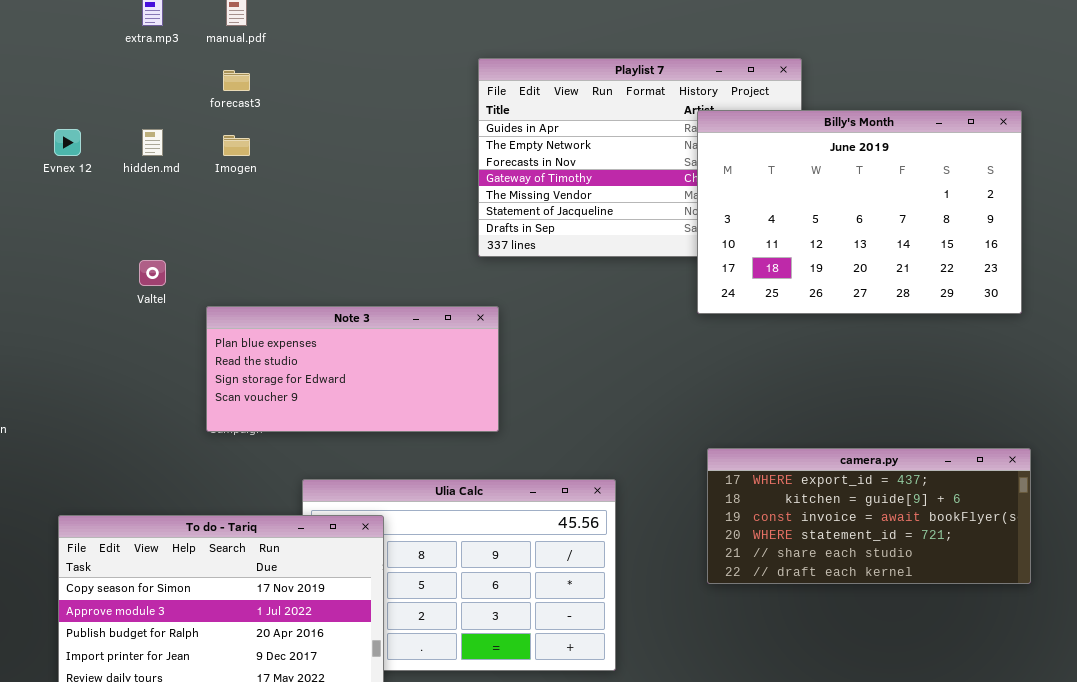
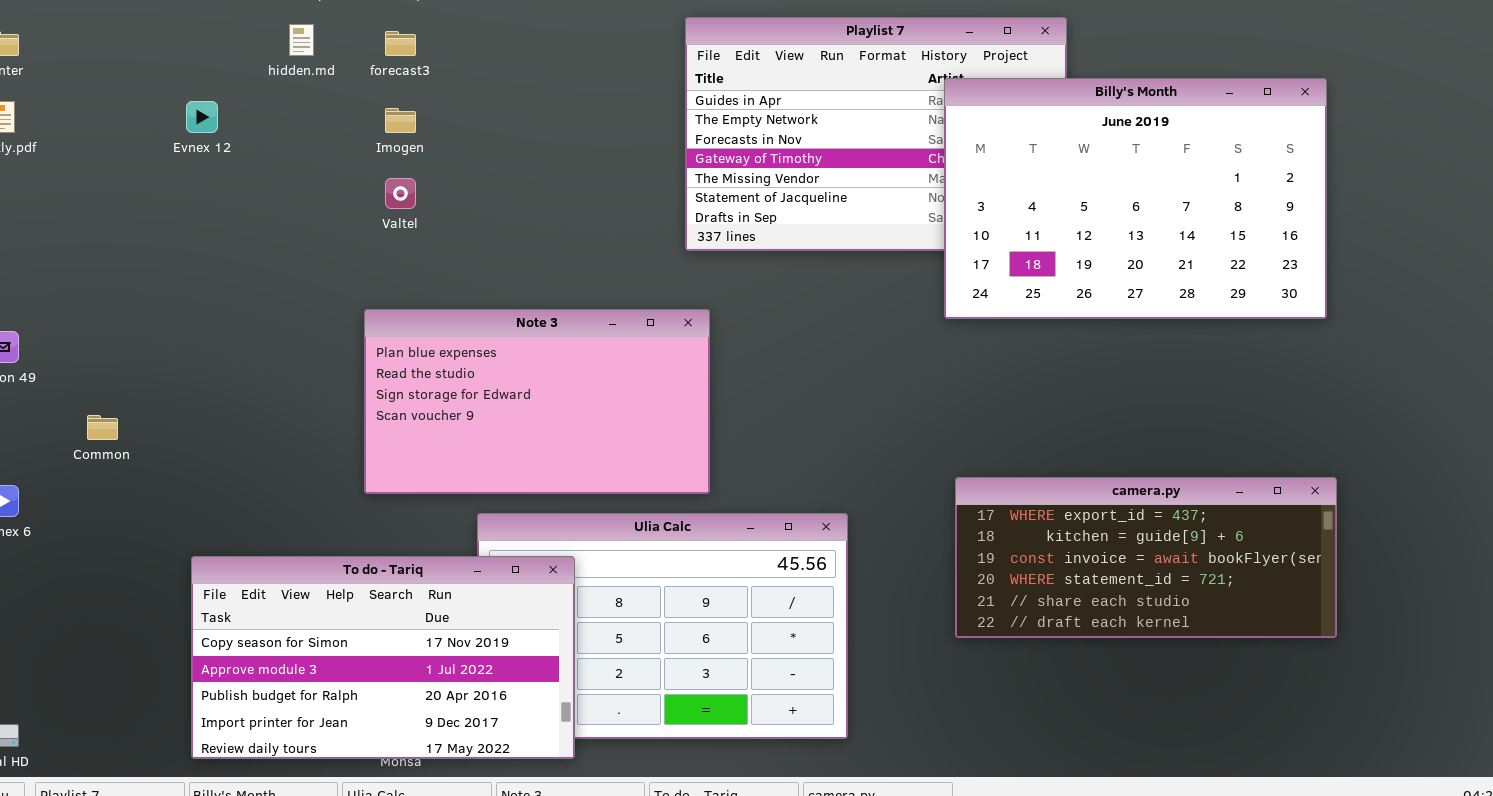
hidden.md: [142,129,163,156] -> [289,24,314,56], moved
Valtel: [139,260,166,286] -> [385,178,416,209], moved
Note 3: [206,306,499,432] -> [364,309,710,494], resized

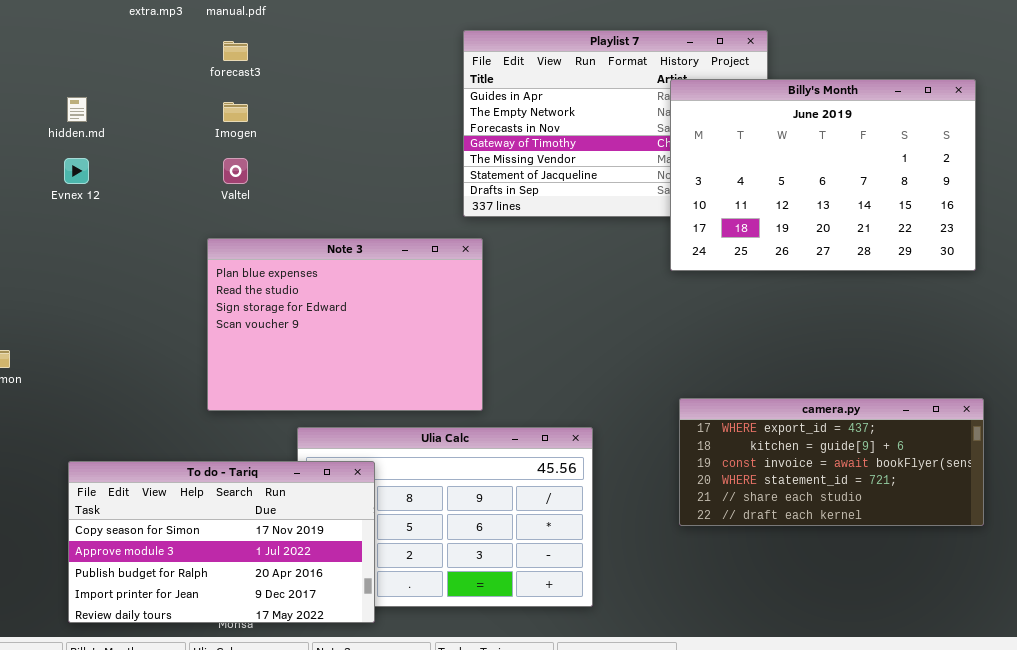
hidden.md: [289,24,314,56] -> [67,97,87,122], moved
Evnex 12: [186,101,218,133] -> [64,158,89,184], moved
Note 3: [364,309,710,494] -> [207,238,483,411], resized

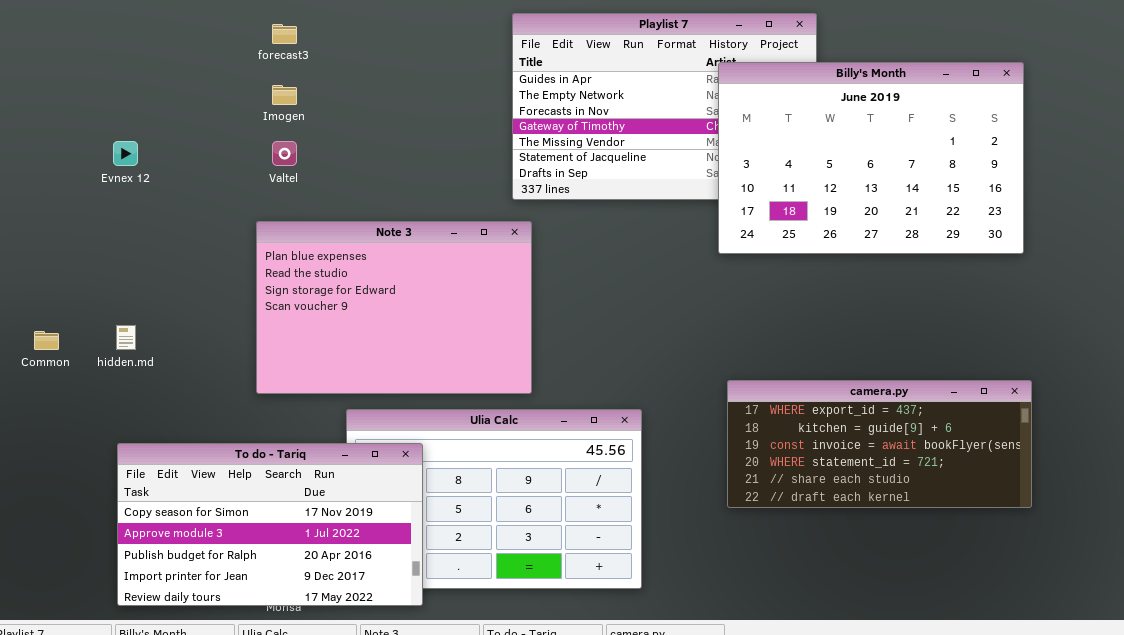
hidden.md: [67,97,87,122] -> [116,325,136,350], moved

